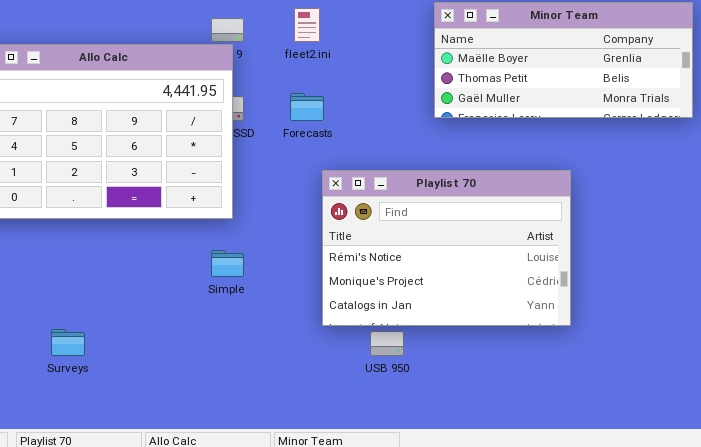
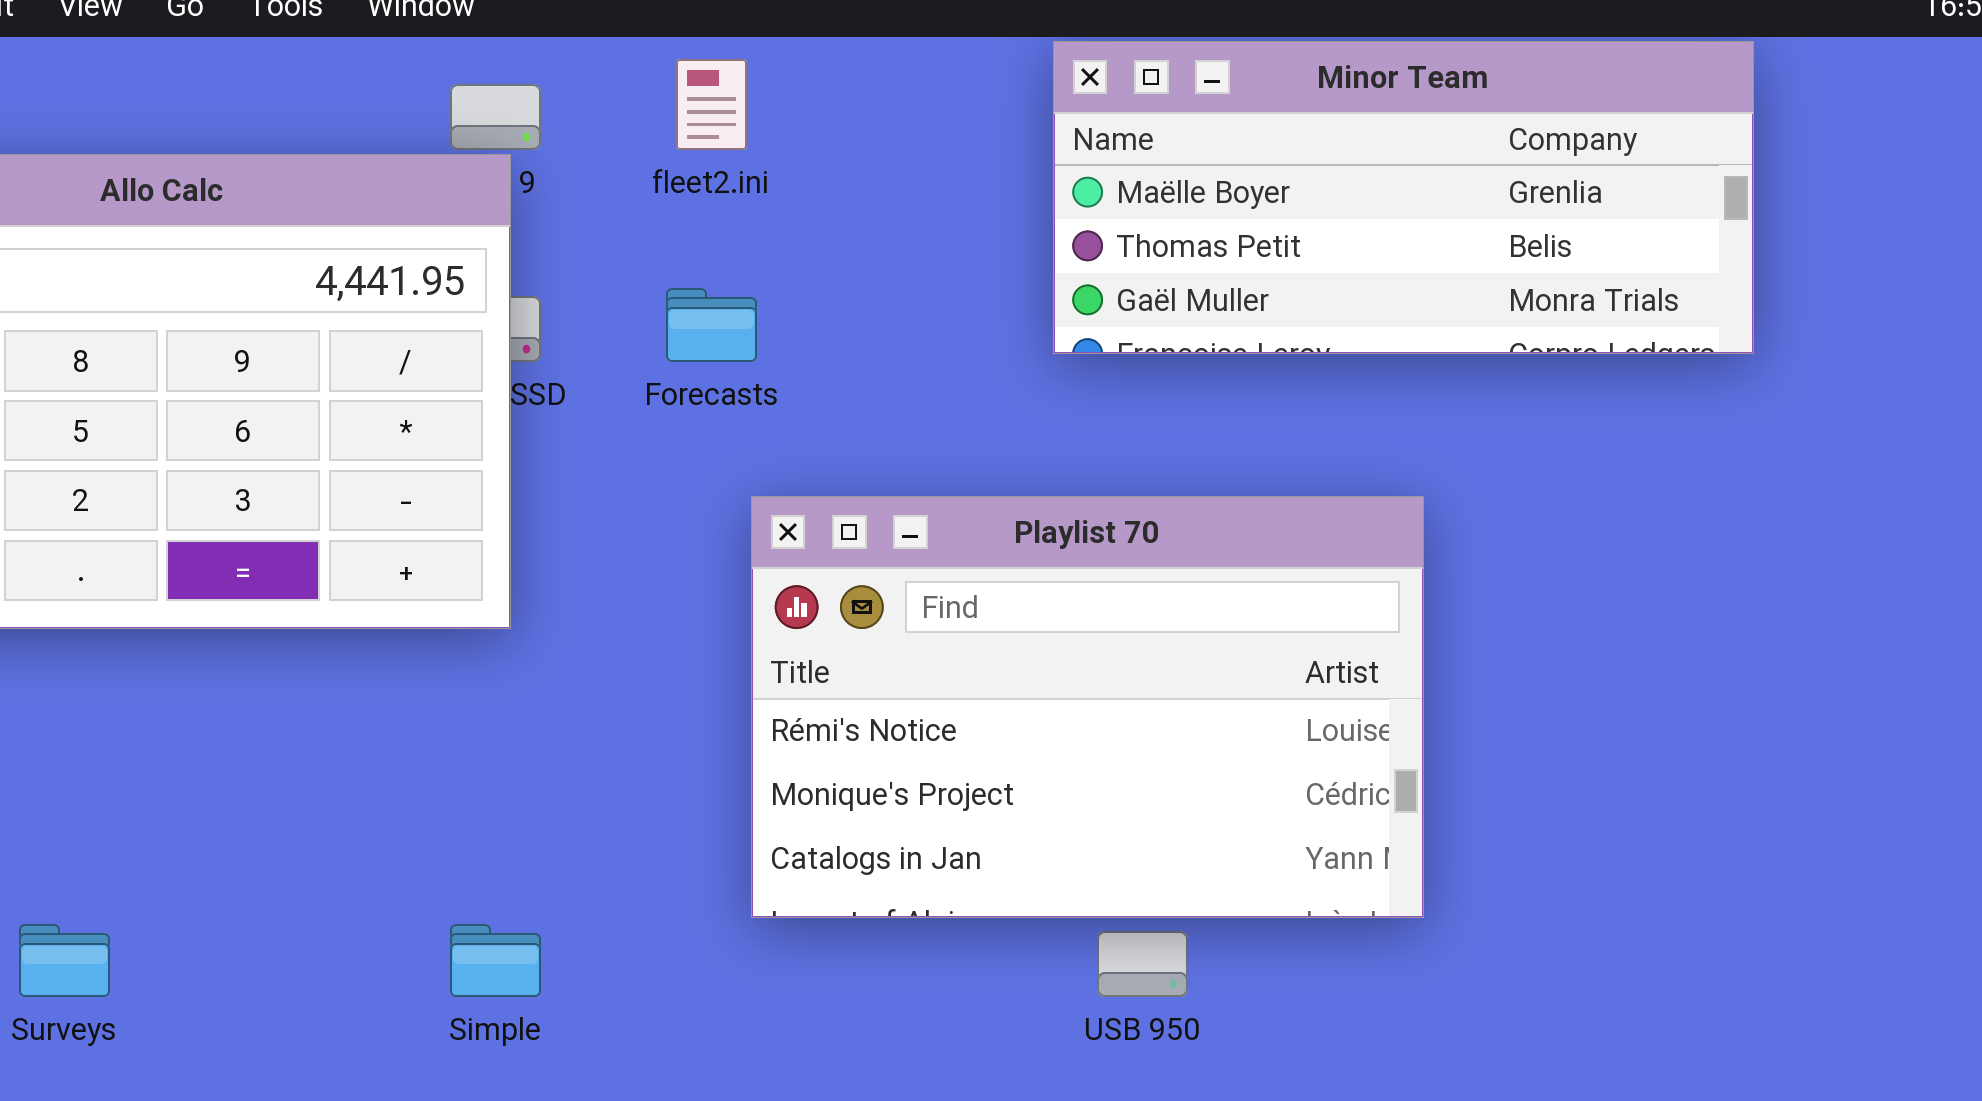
Simple: [211,250,244,277] -> [450,924,541,997], moved
USB 950: [370,331,404,356] -> [1097,931,1188,997], moved

